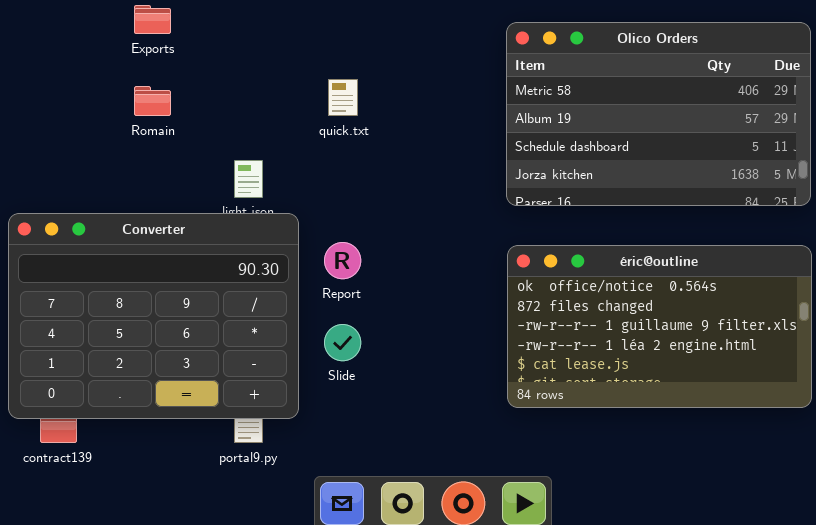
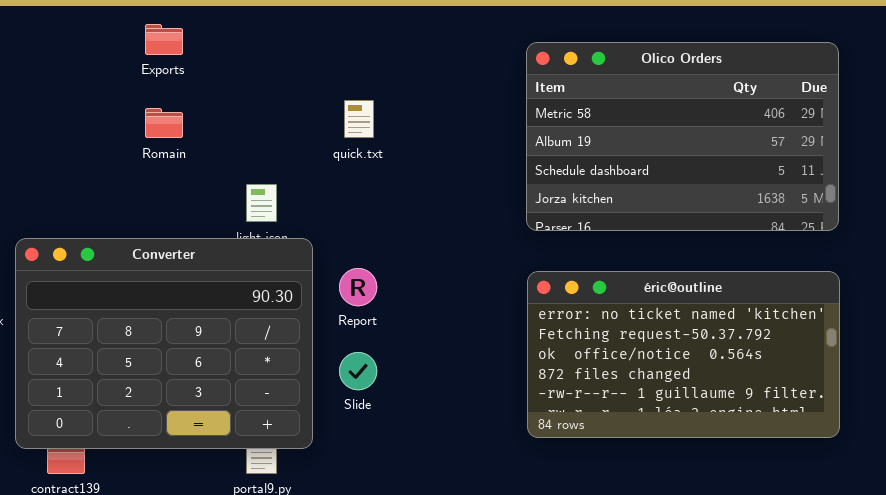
éric@outline: [507,245,812,408] -> [527,271,840,438], scrolled up 2 rows

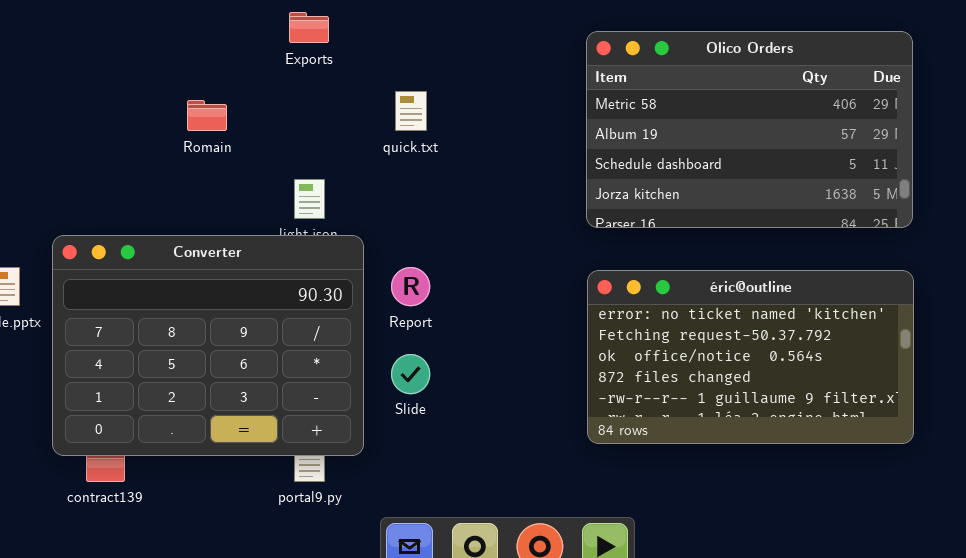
Exports: [145,24,183,55] -> [289,12,329,43], moved

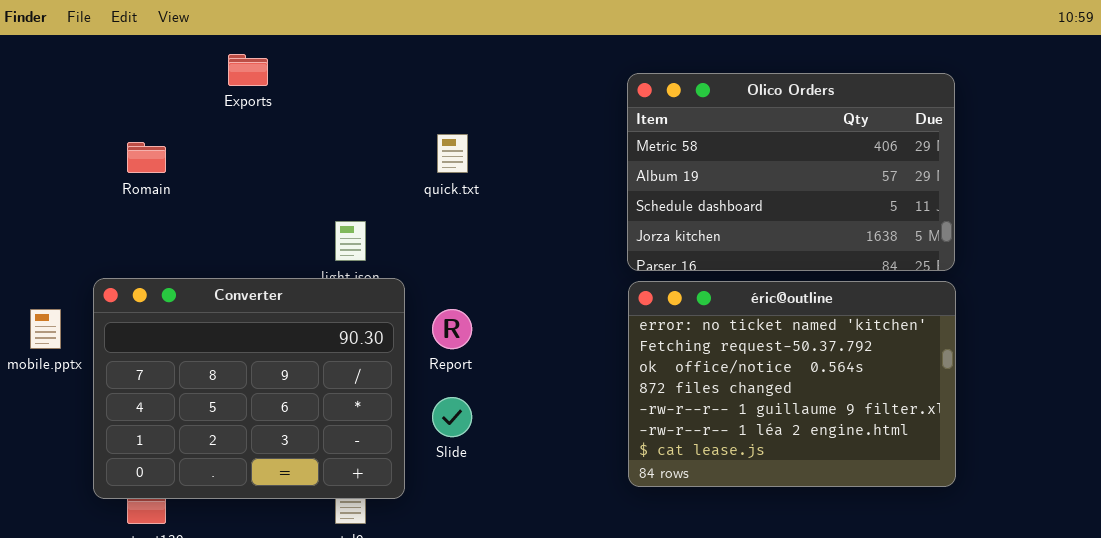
Exports: [289,12,329,43] -> [228,54,268,86], moved
Romain: [187,100,227,131] -> [127,142,166,173], moved
éric@outline: [587,270,914,444] -> [628,281,956,487], resized

